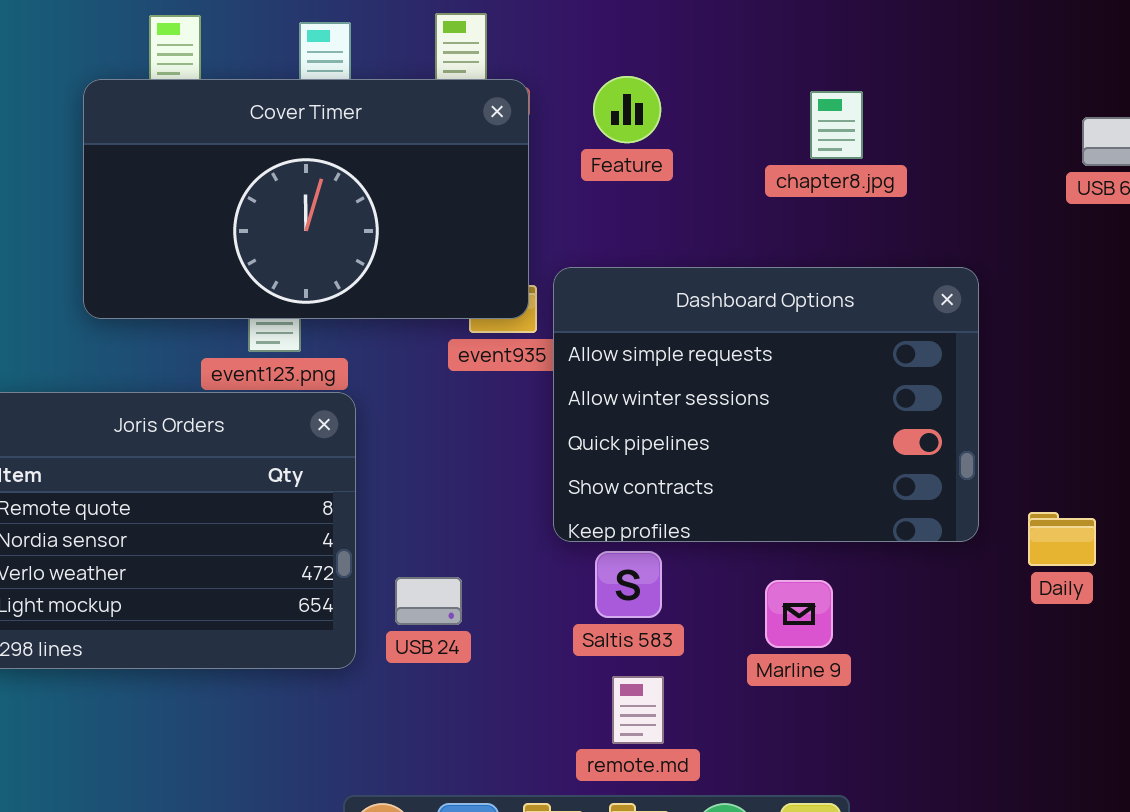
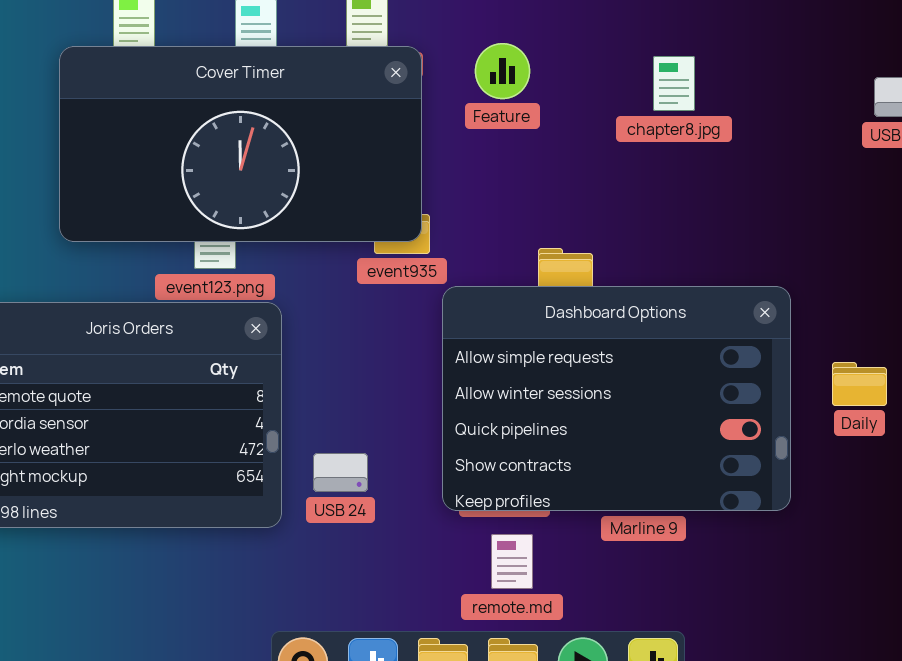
Dashboard Options: [553,267,979,542] -> [442,286,791,511], moved
Daily: [1028,512,1096,566] -> [832,362,887,406], moved

